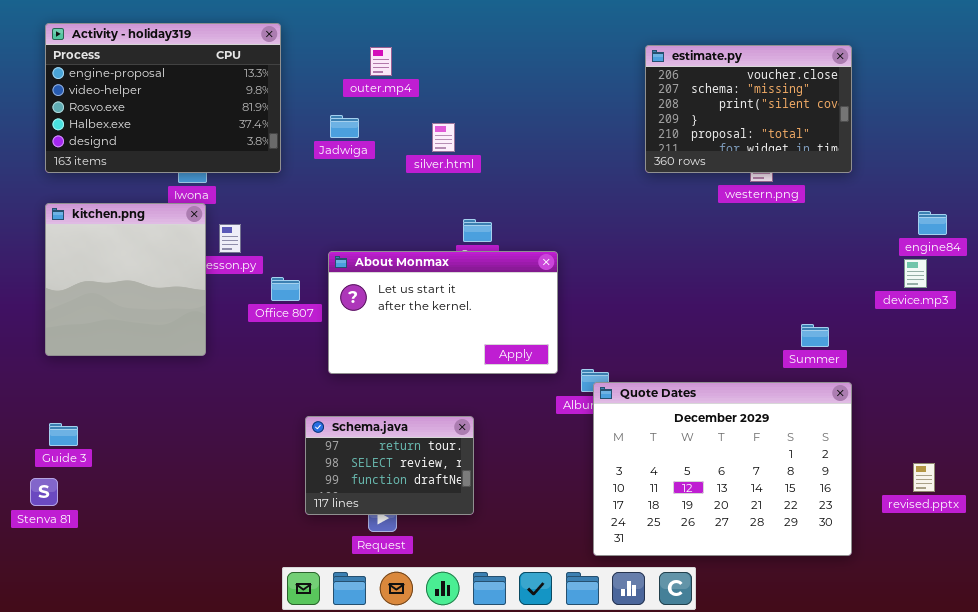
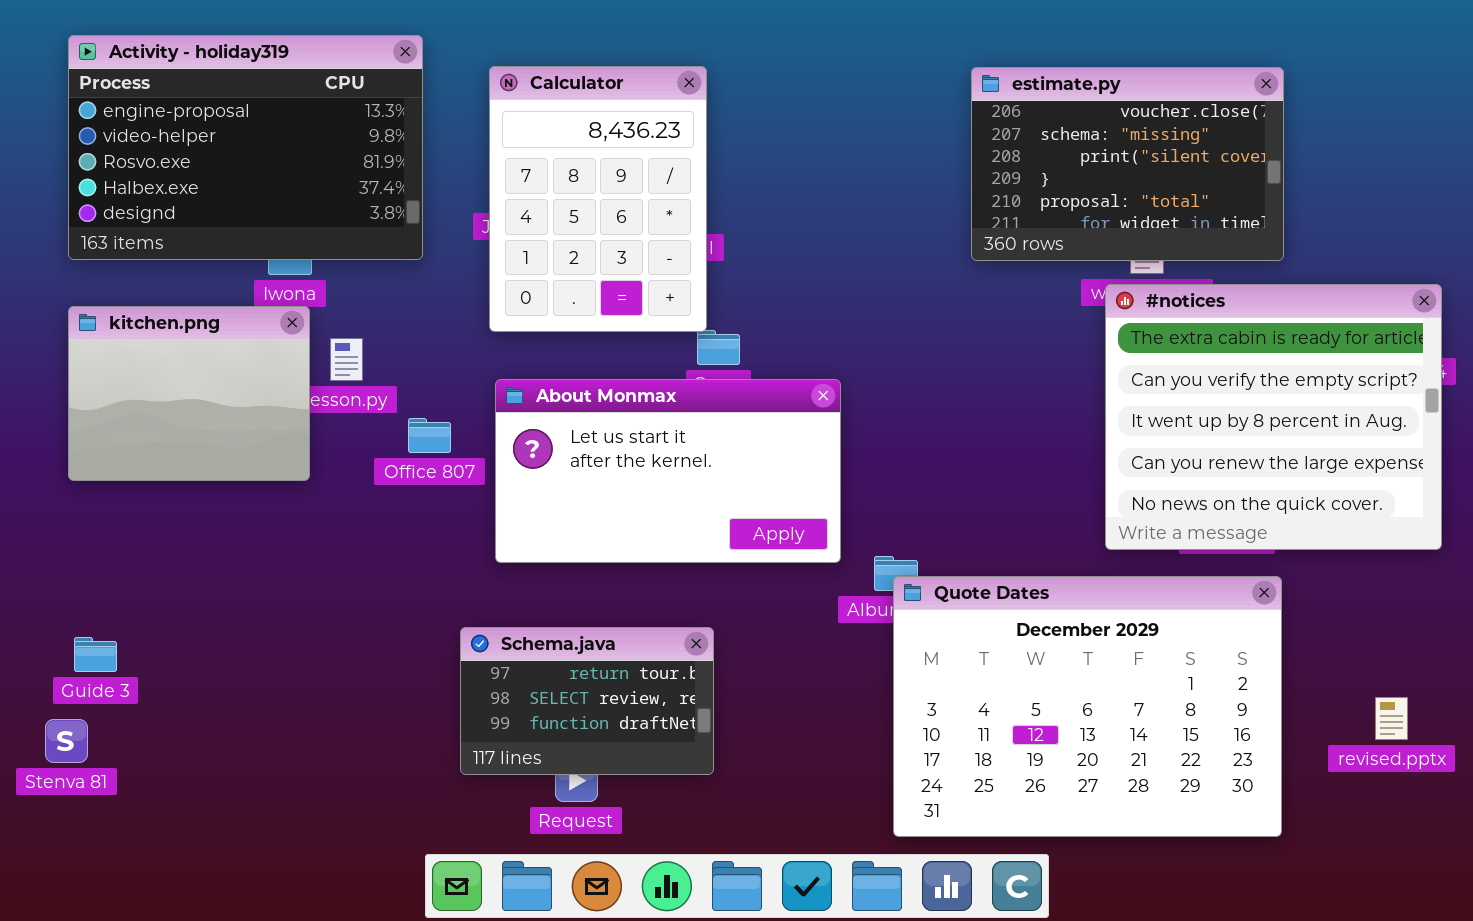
Calculator: none -> [489,66,707,332], opened
#notices: none -> [1105,284,1442,550], opened
kitchen.png: [45,203,206,356] -> [68,306,310,481], resized

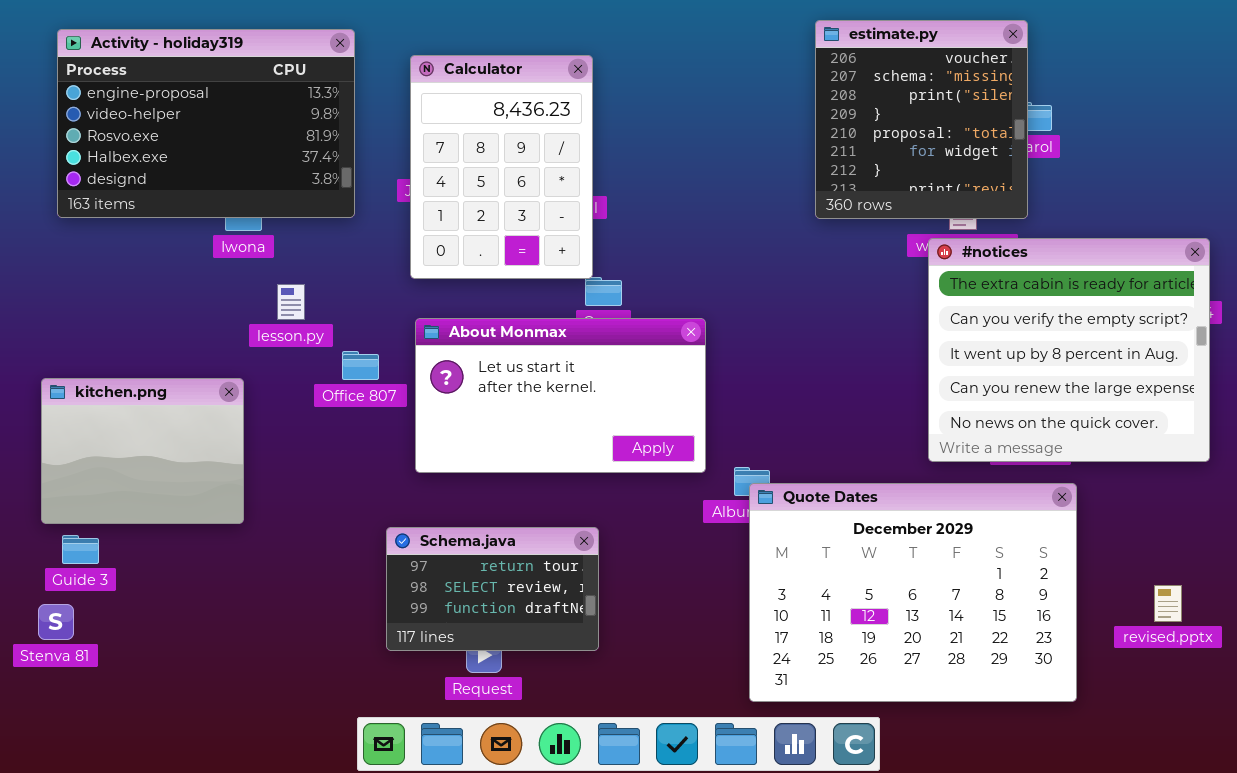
estimate.py: [971,67,1284,261] -> [815,20,1028,219], resized
kitchen.png: [68,306,310,481] -> [41,378,244,524], moved

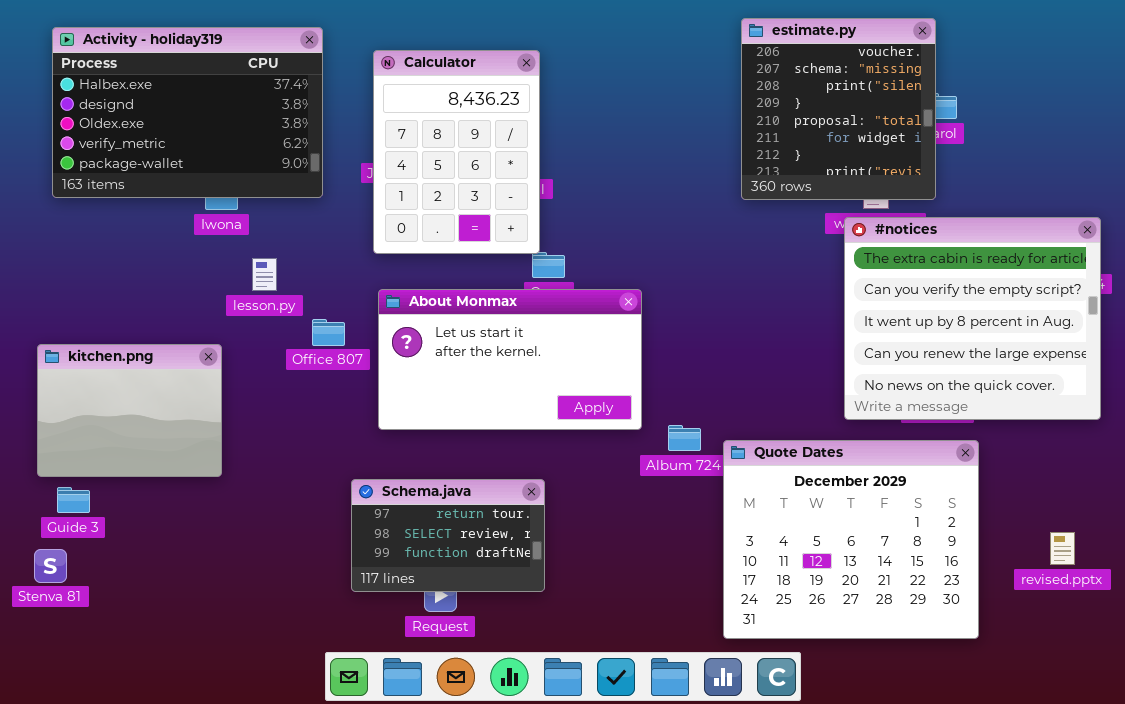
Activity - holiday319: [57,29,355,218] -> [52,27,323,198], scrolled down 3 rows
Quote Dates: [749,483,1077,702] -> [723,440,979,639], resized

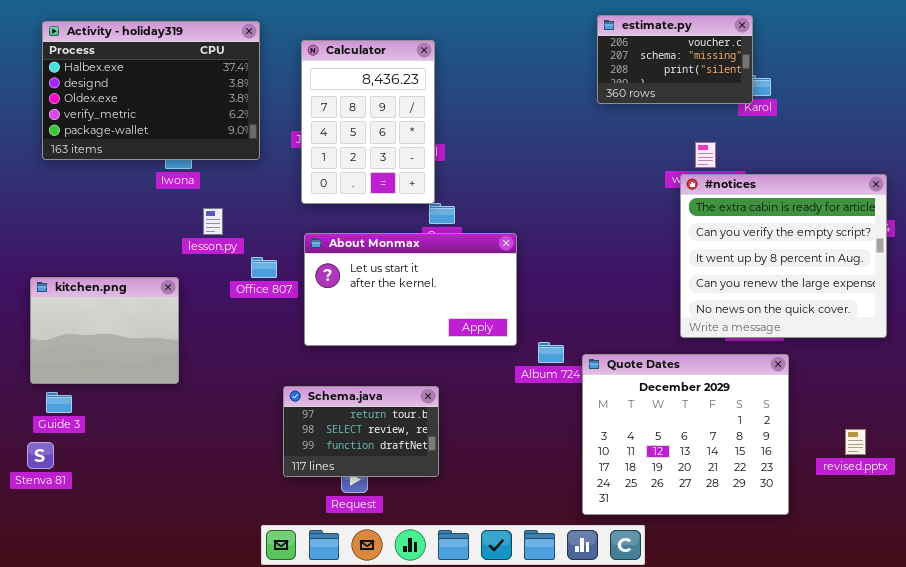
estimate.py: [741,18,936,200] -> [597,15,753,104], resized

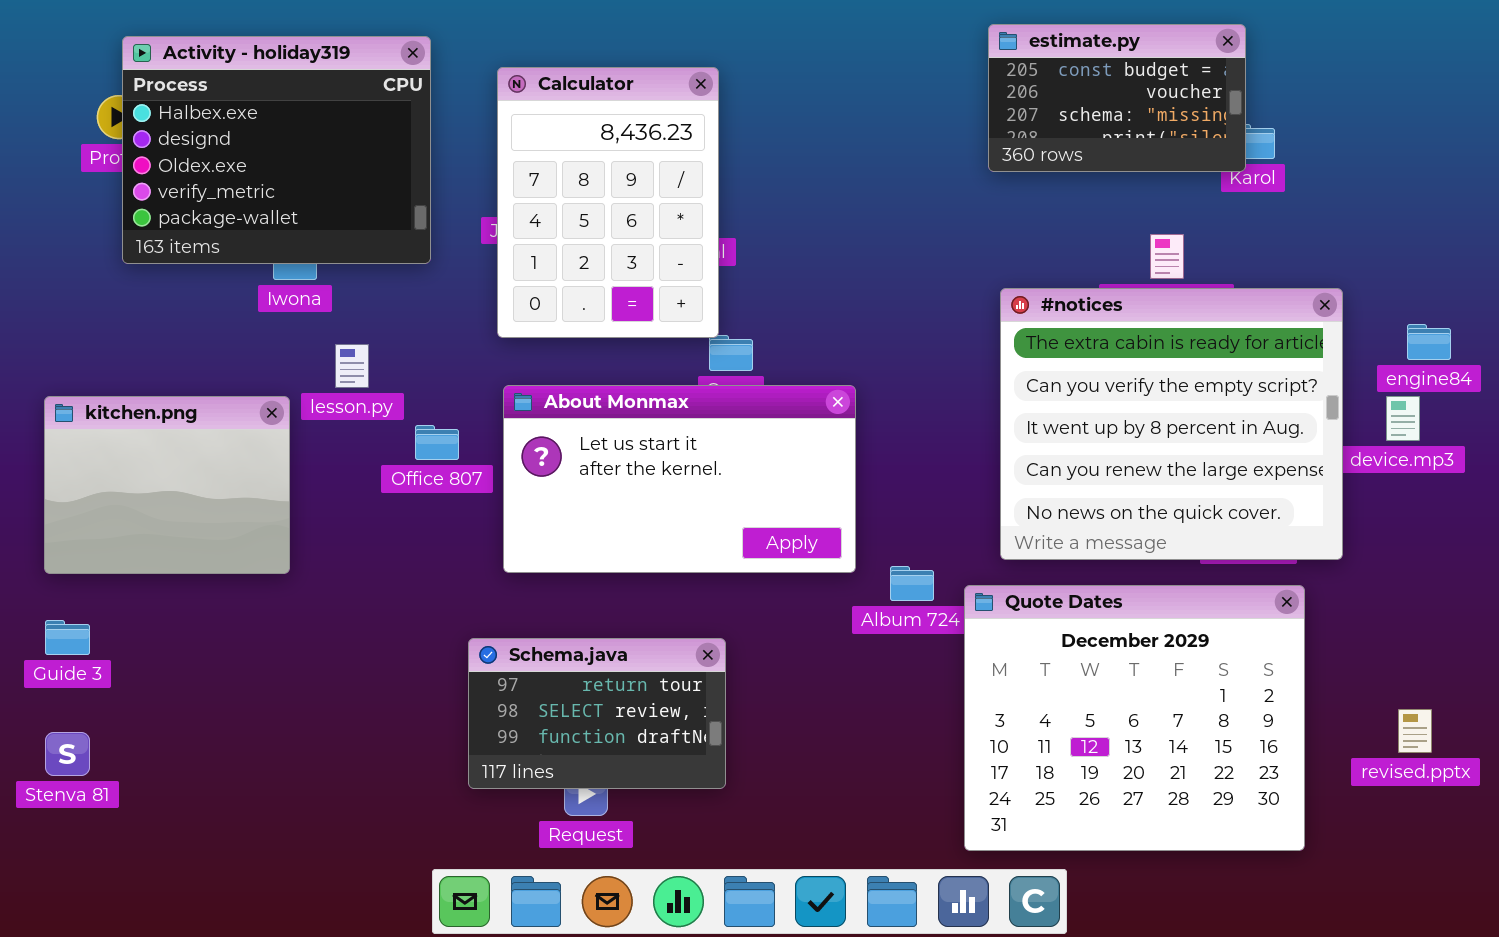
estimate.py: [597,15,753,104] -> [988,24,1246,172], scrolled up 1 row
Activity - holiday319: [42,21,260,160] -> [122,36,431,264], resized
#notices: [680,174,887,338] -> [1000,288,1343,560], moved
kitchen.png: [30,277,179,384] -> [44,396,290,574], moved
Guide 3: [46,392,72,413] -> [45,620,90,655], moved

